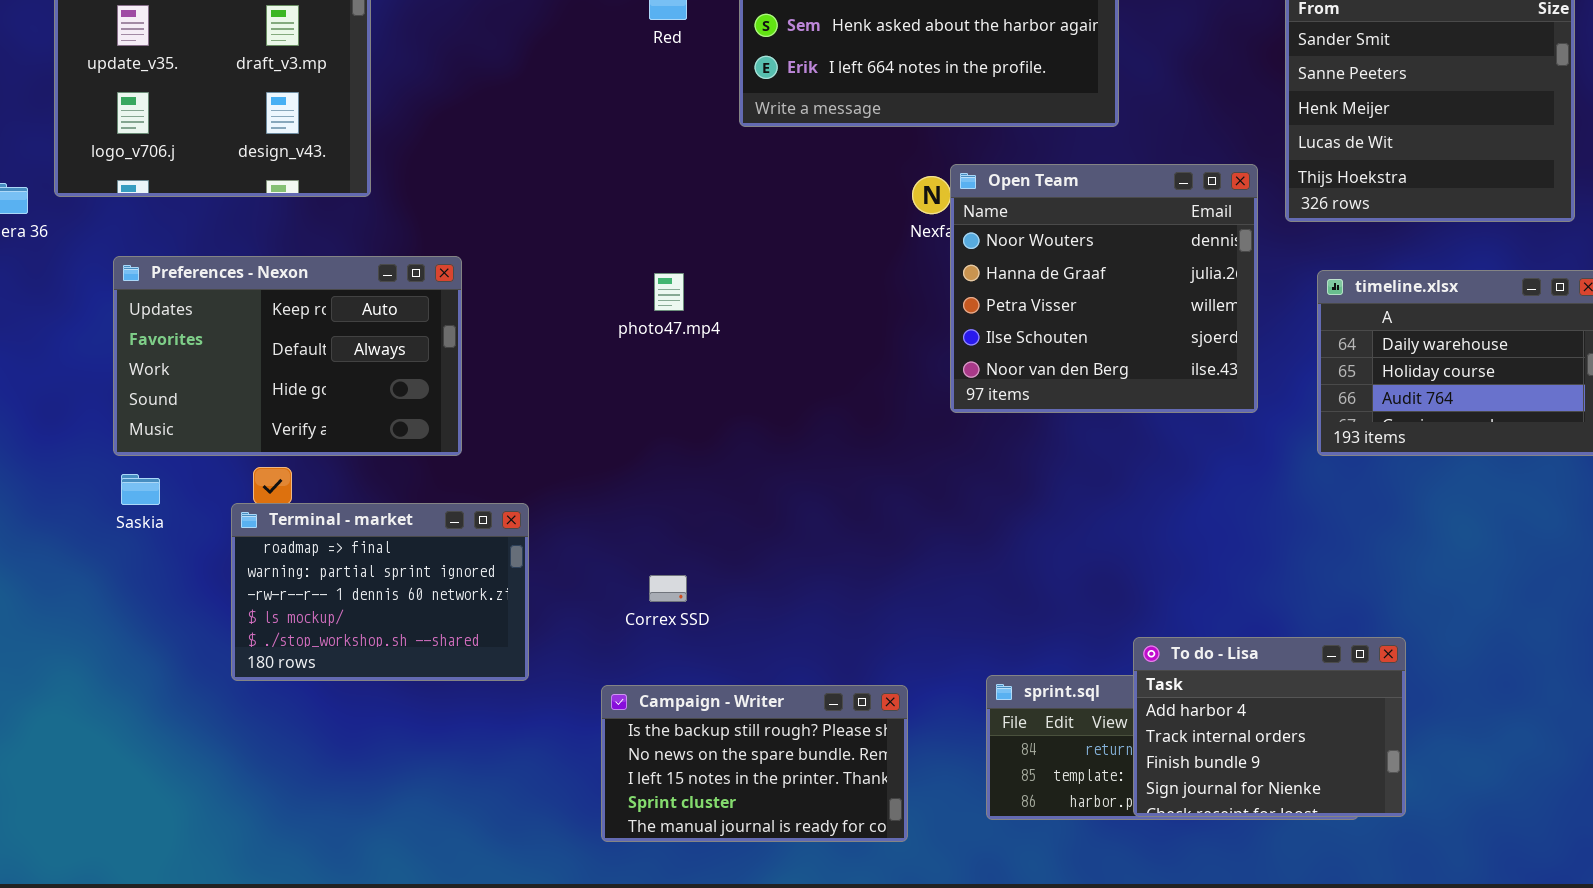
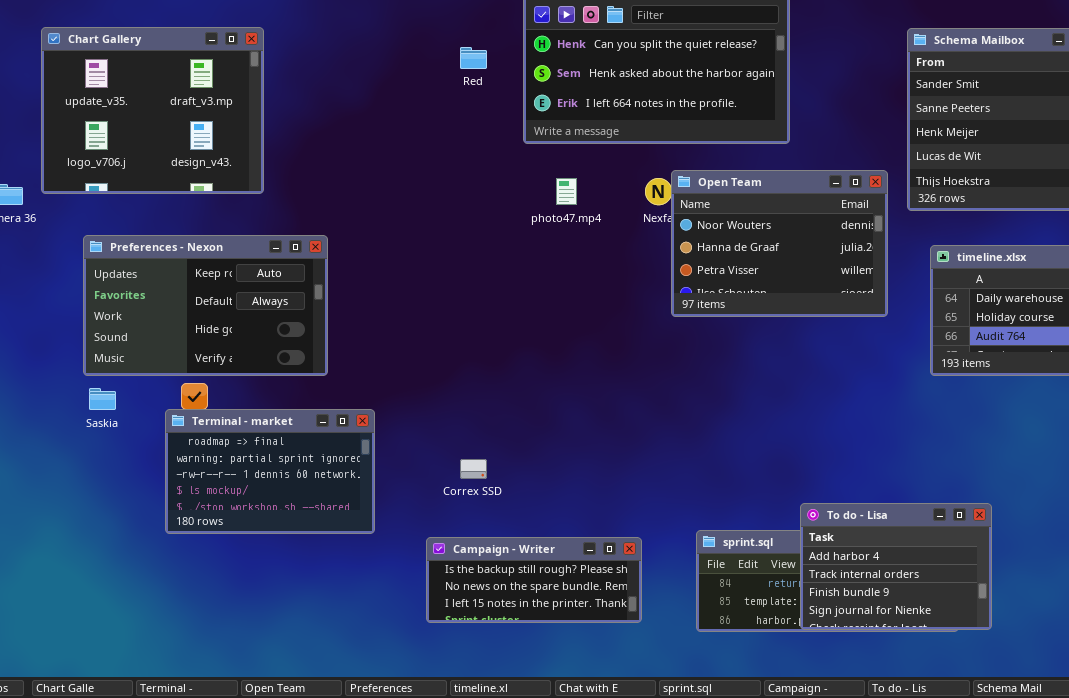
Open Team: [950,164,1258,413] -> [671,170,888,317], resized
photo47.mp4: [654,273,684,311] -> [556,178,577,205], moved
Campaign - Writer: [601,685,908,842] -> [426,537,642,623], resized

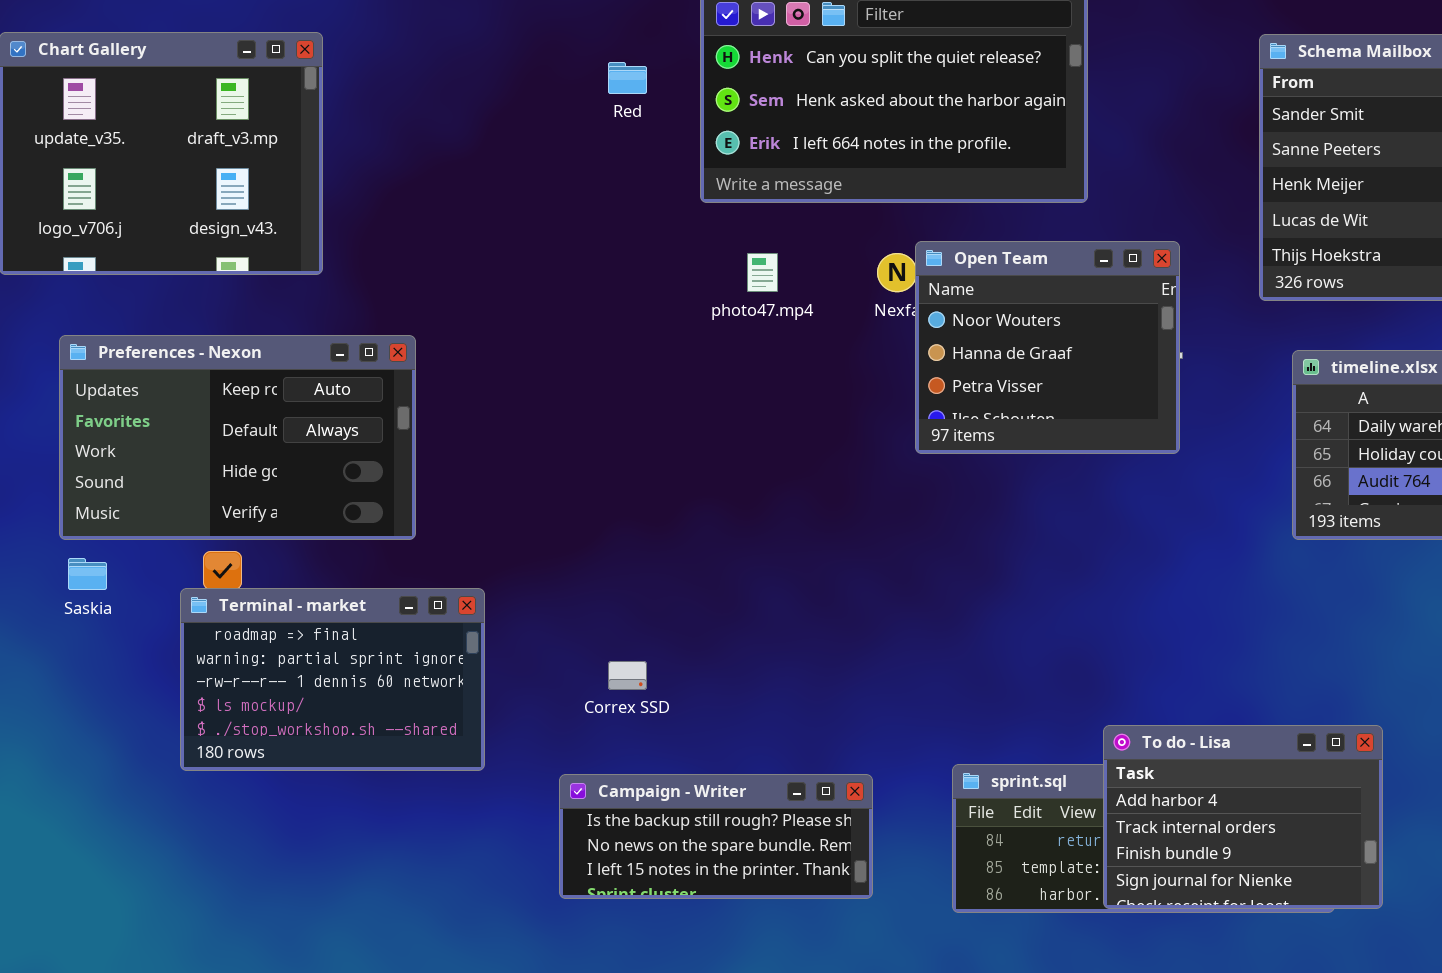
Open Team: [671,170,888,317] -> [915,241,1180,454], resized

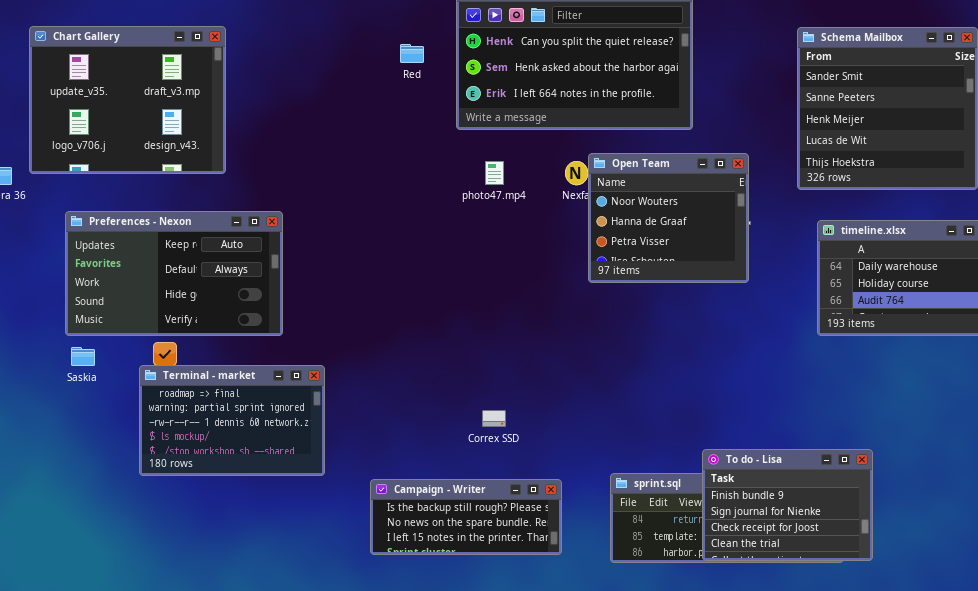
Correx SSD: [608,661,647,690] -> [482,410,506,427], moved
To do - Lisa: [1103,725,1383,909] -> [702,449,873,561], scrolled down 2 rows

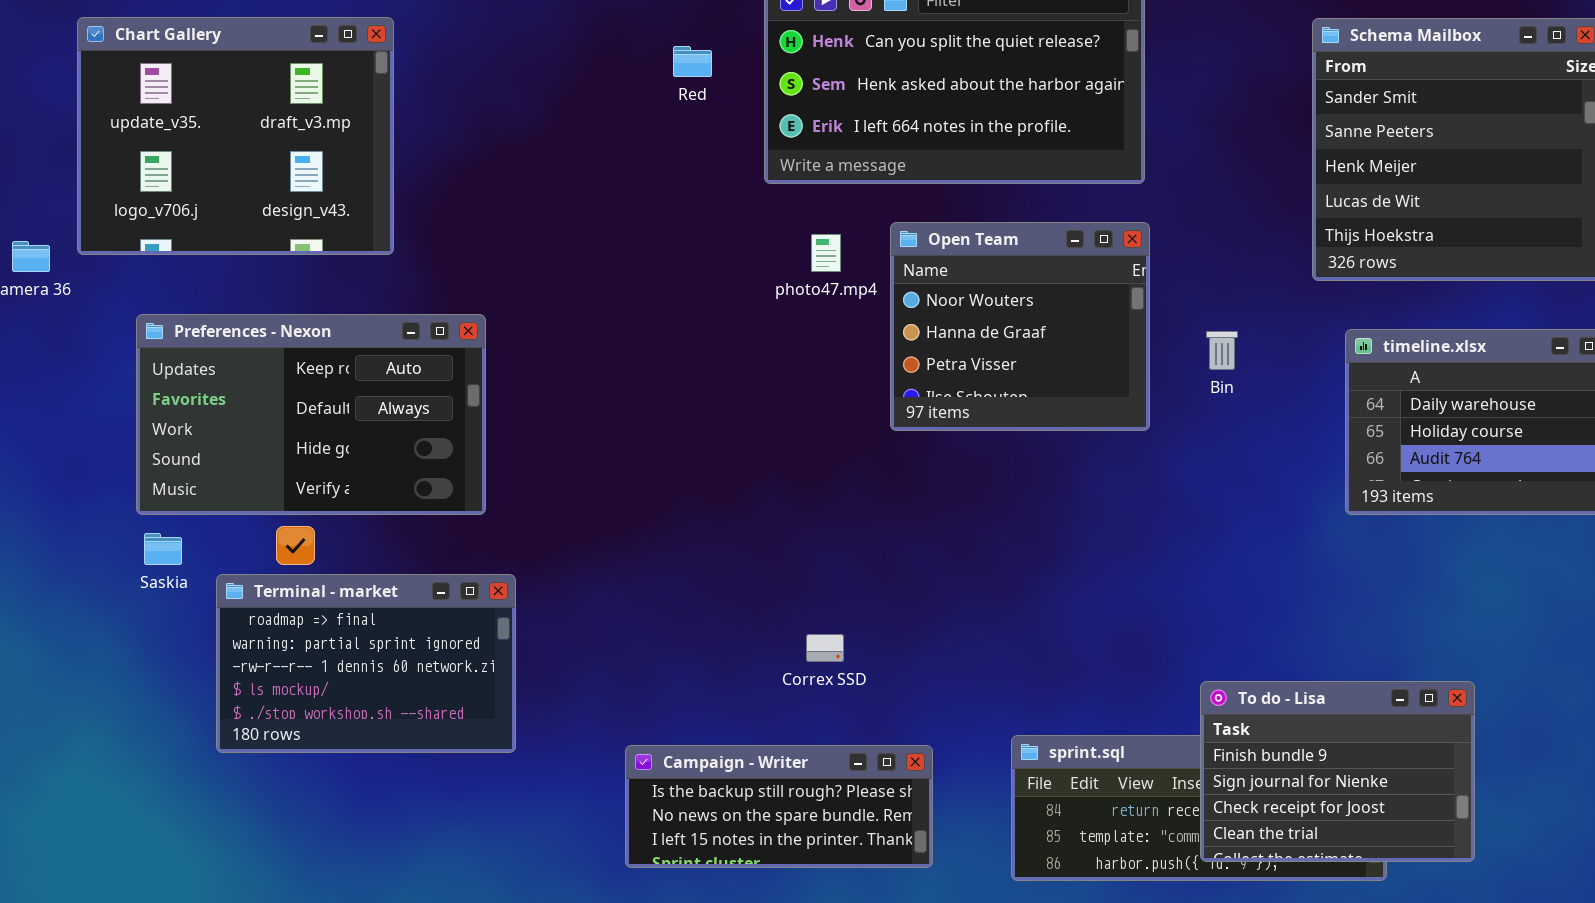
Open Team: [588,153,749,283] -> [890,222,1150,431], moved
Terminal - market: [139,365,325,476] -> [216,574,516,753], moved
To do - Lisa: [702,449,873,561] -> [1200,681,1475,862], moved

